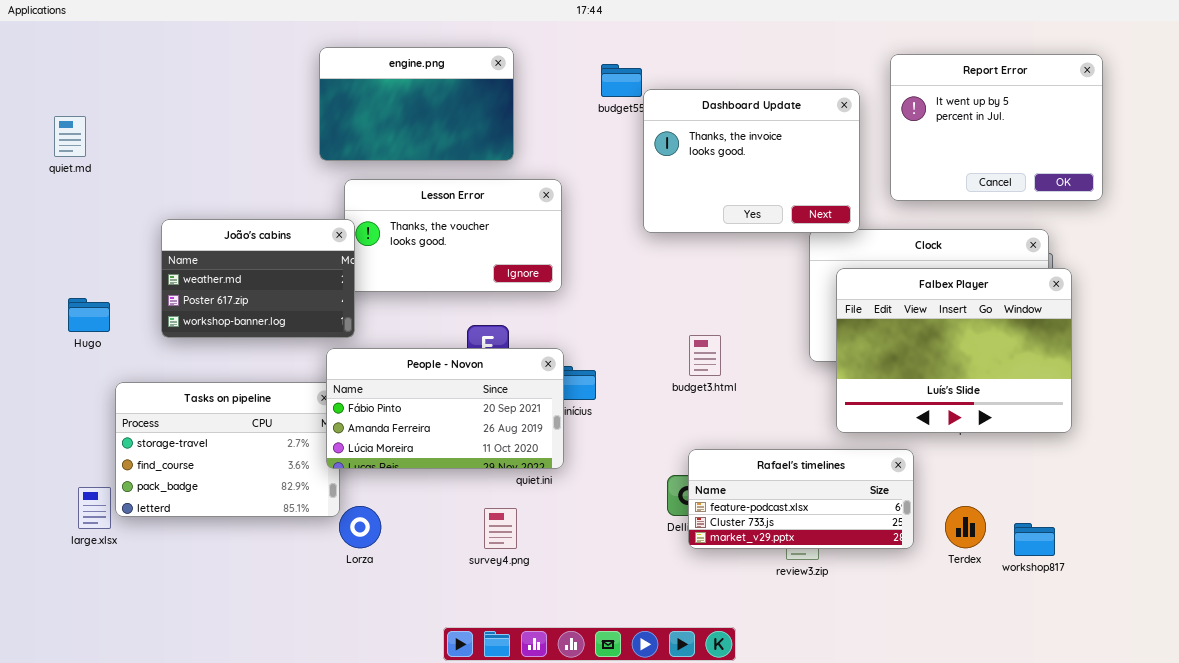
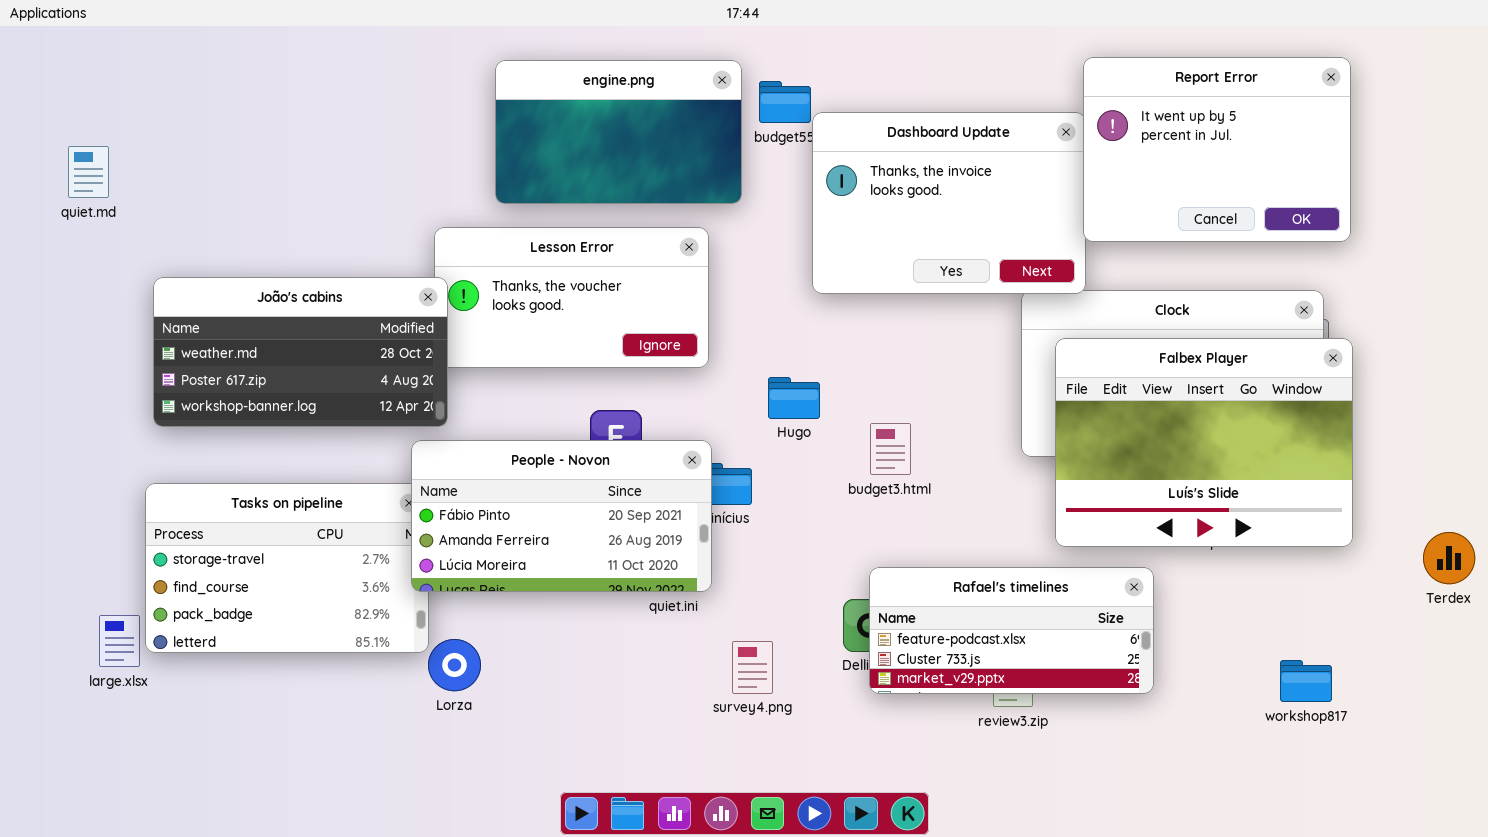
engine.png: [319,47,514,161] -> [495,60,742,204], moved
Report Error: [890,54,1103,201] -> [1083,57,1351,242], moved
João's cabins: [161,219,355,338] -> [153,277,448,427], resized
Hugo: [68,298,110,332] -> [768,377,820,419], moved
Terdex: [945,506,986,548] -> [1423,532,1475,584], moved
survey4.png: [484,508,517,549] -> [732,641,773,694], moved

